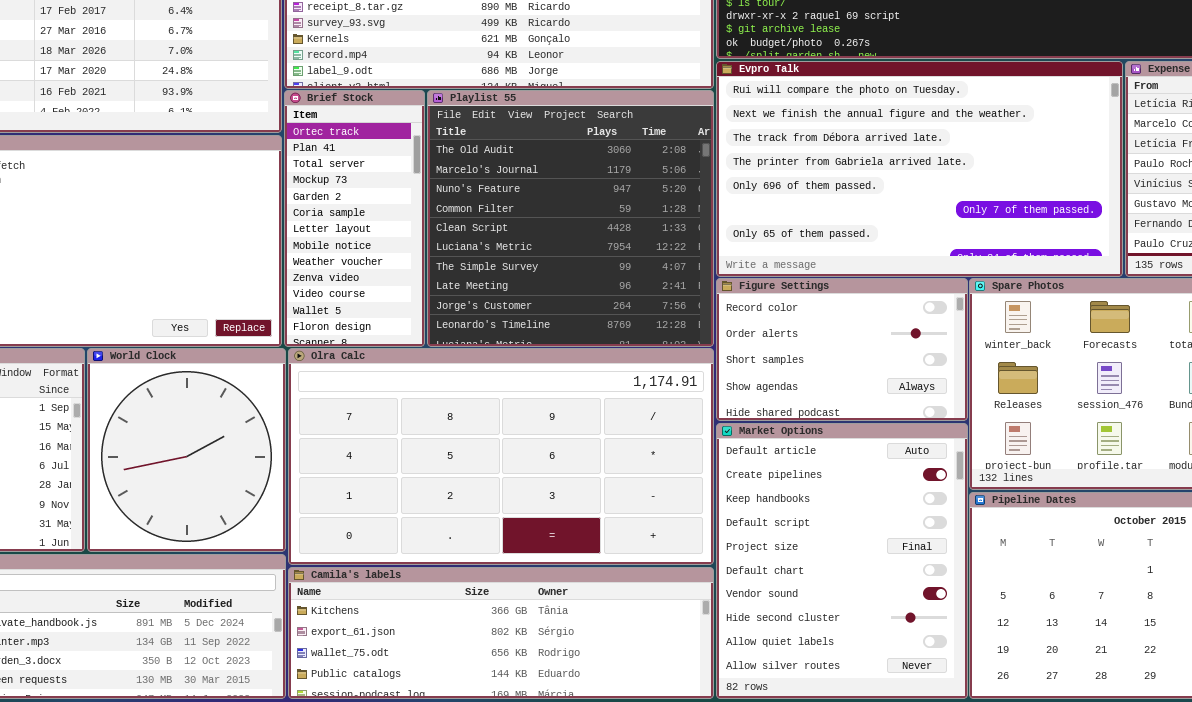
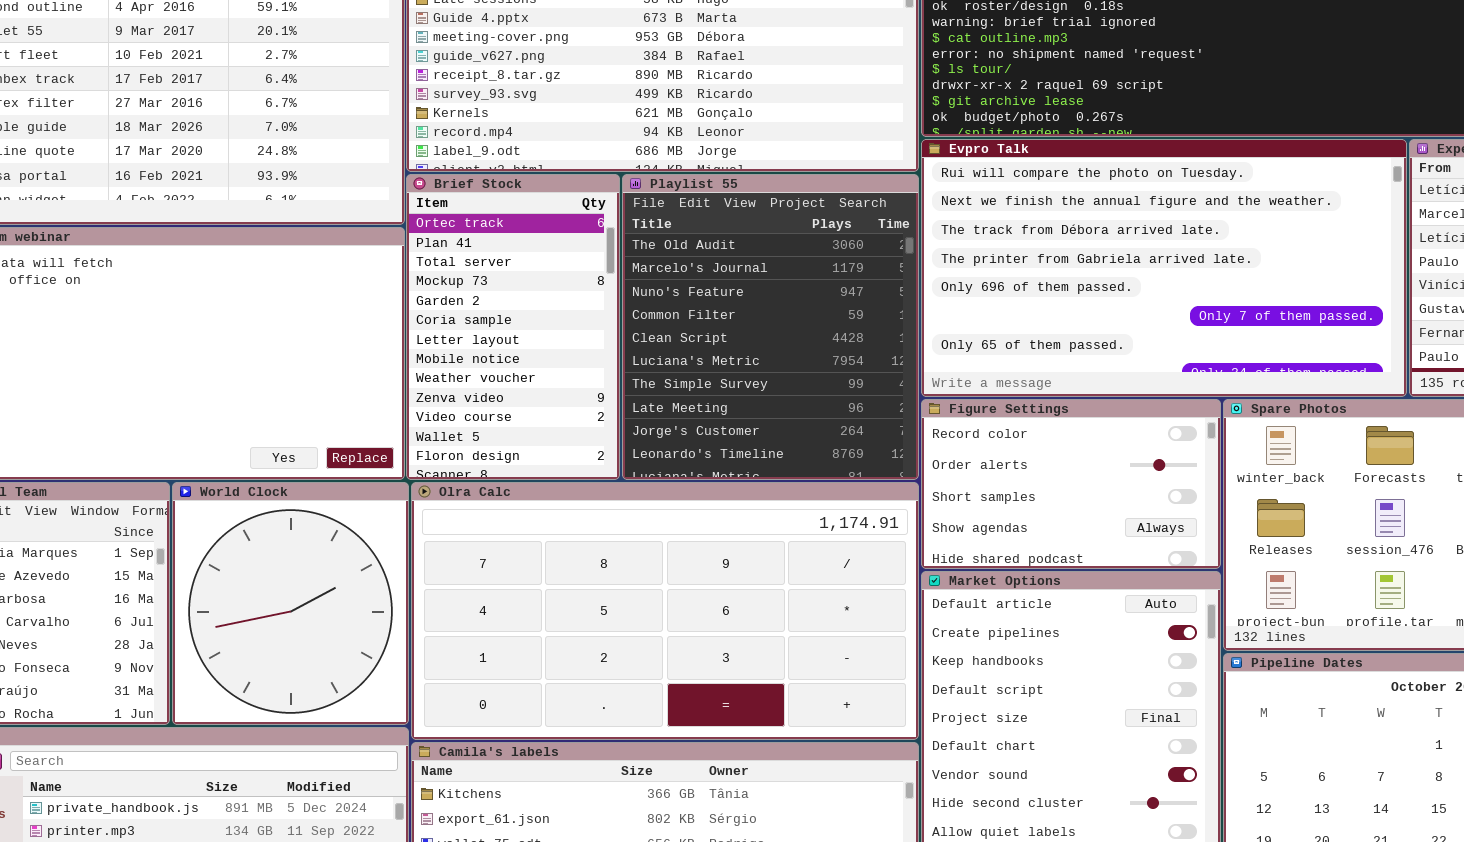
Brief Stock: [284,90,425,347] -> [406,174,620,480], resized
Playlist 55: [427,90,714,347] -> [622,174,919,480], resized

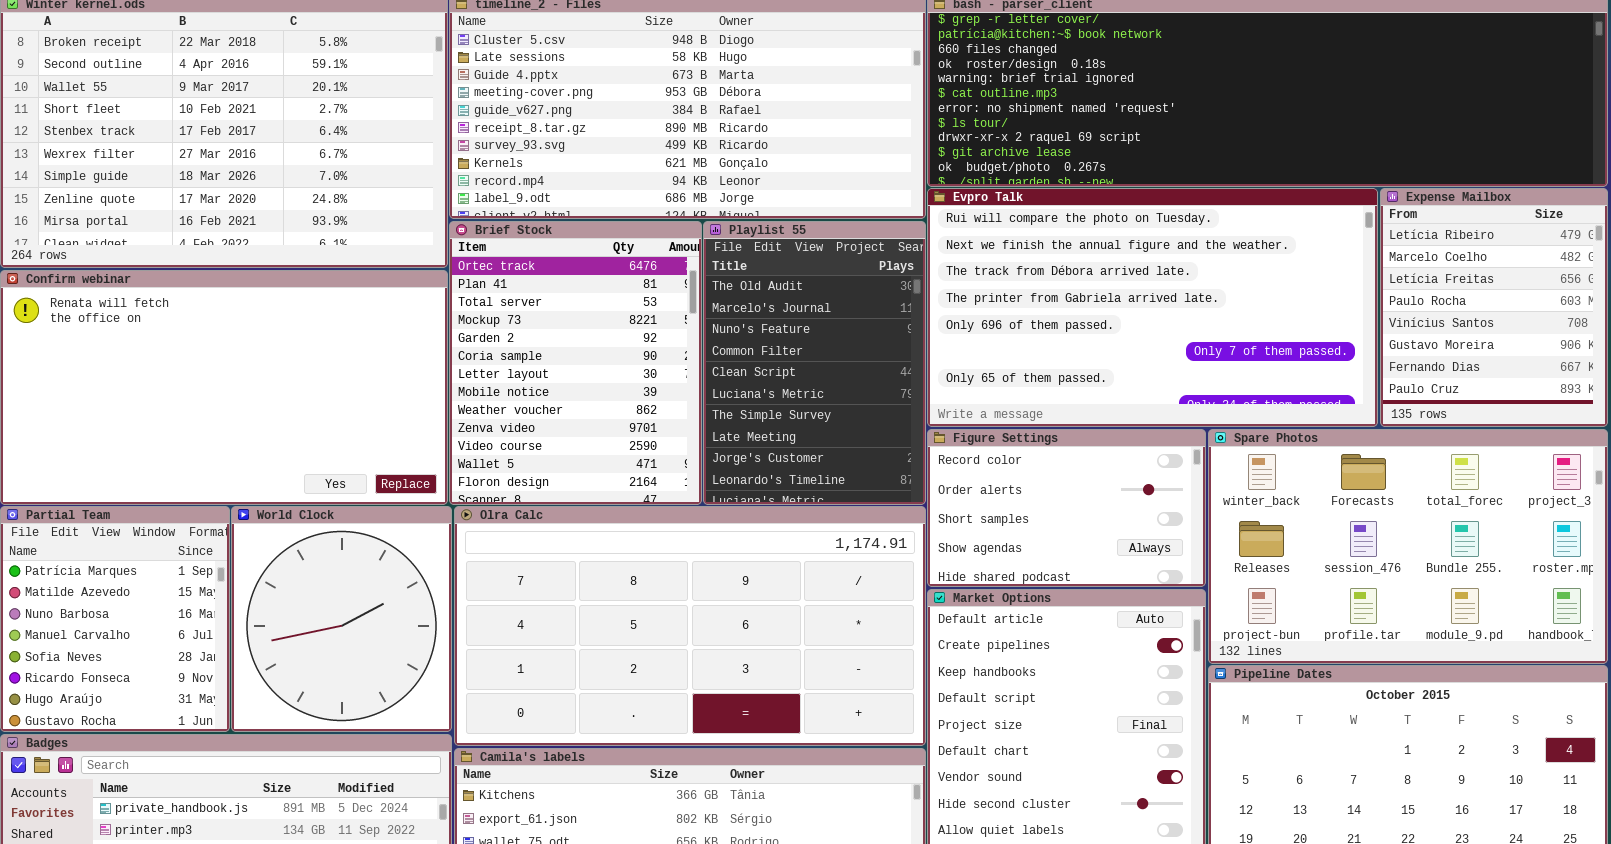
Brief Stock: [406,174,620,480] -> [449,221,702,505], resized
Playlist 55: [622,174,919,480] -> [703,221,926,505], resized

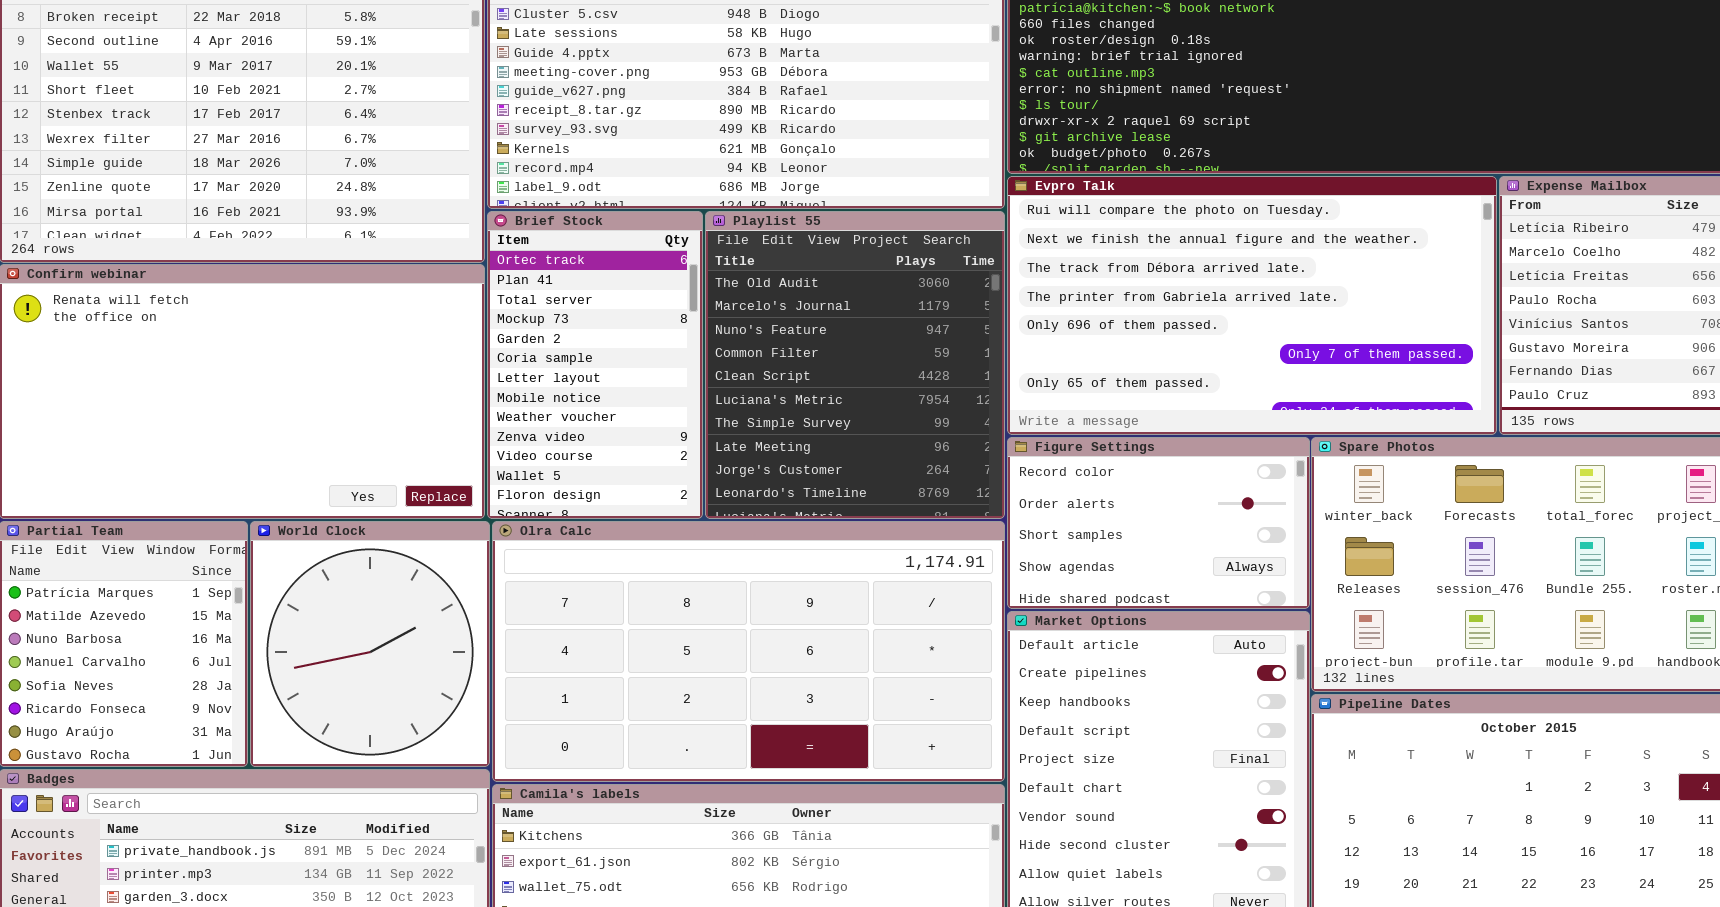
Brief Stock: [449,221,702,505] -> [487,211,703,519], resized
Playlist 55: [703,221,926,505] -> [705,211,1005,519], resized

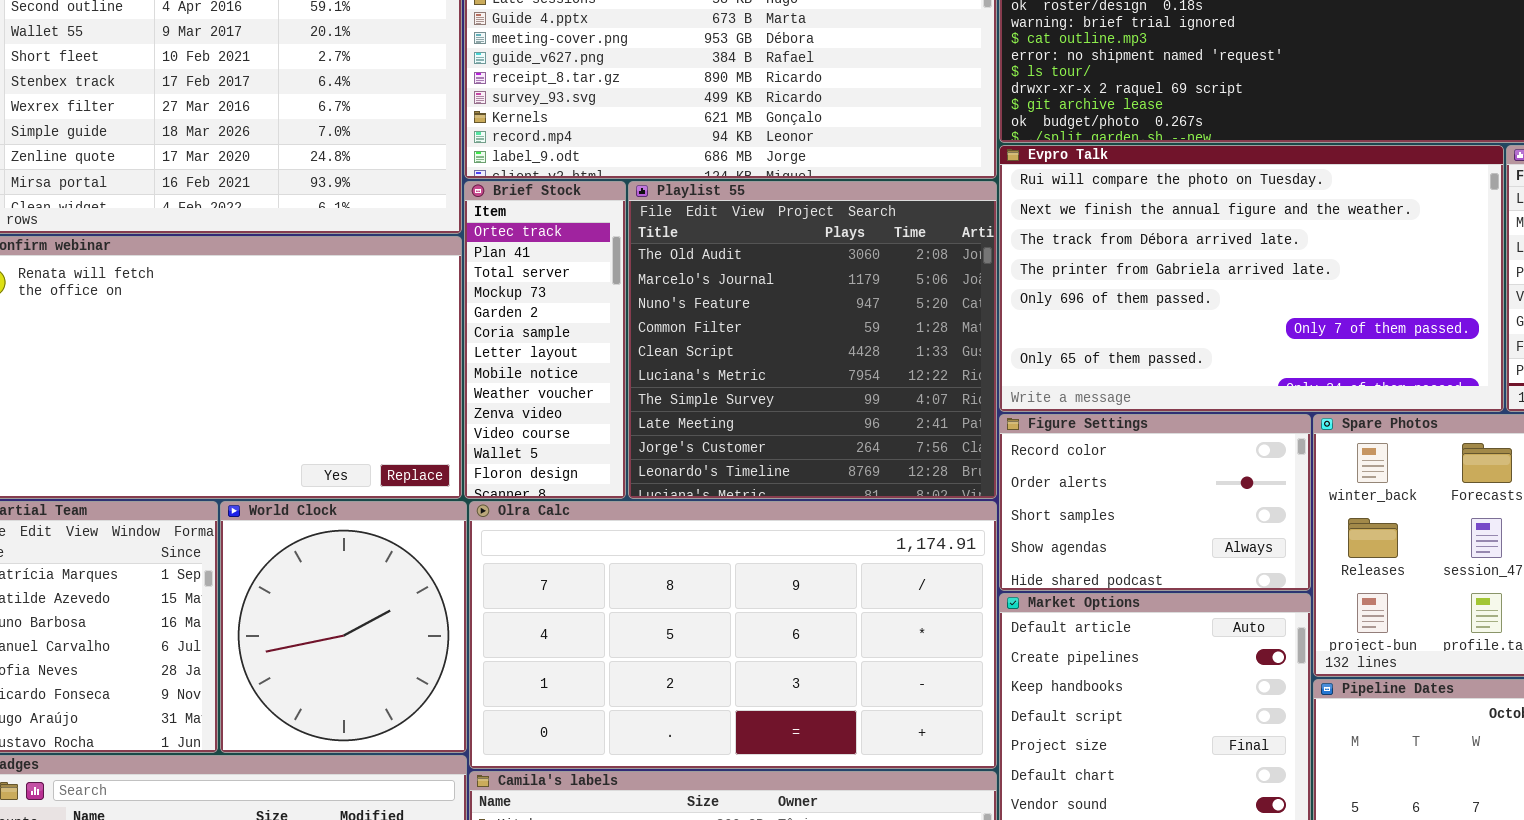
Brief Stock: [487,211,703,519] -> [464,181,626,499], resized
Playlist 55: [705,211,1005,519] -> [628,181,997,499], resized

